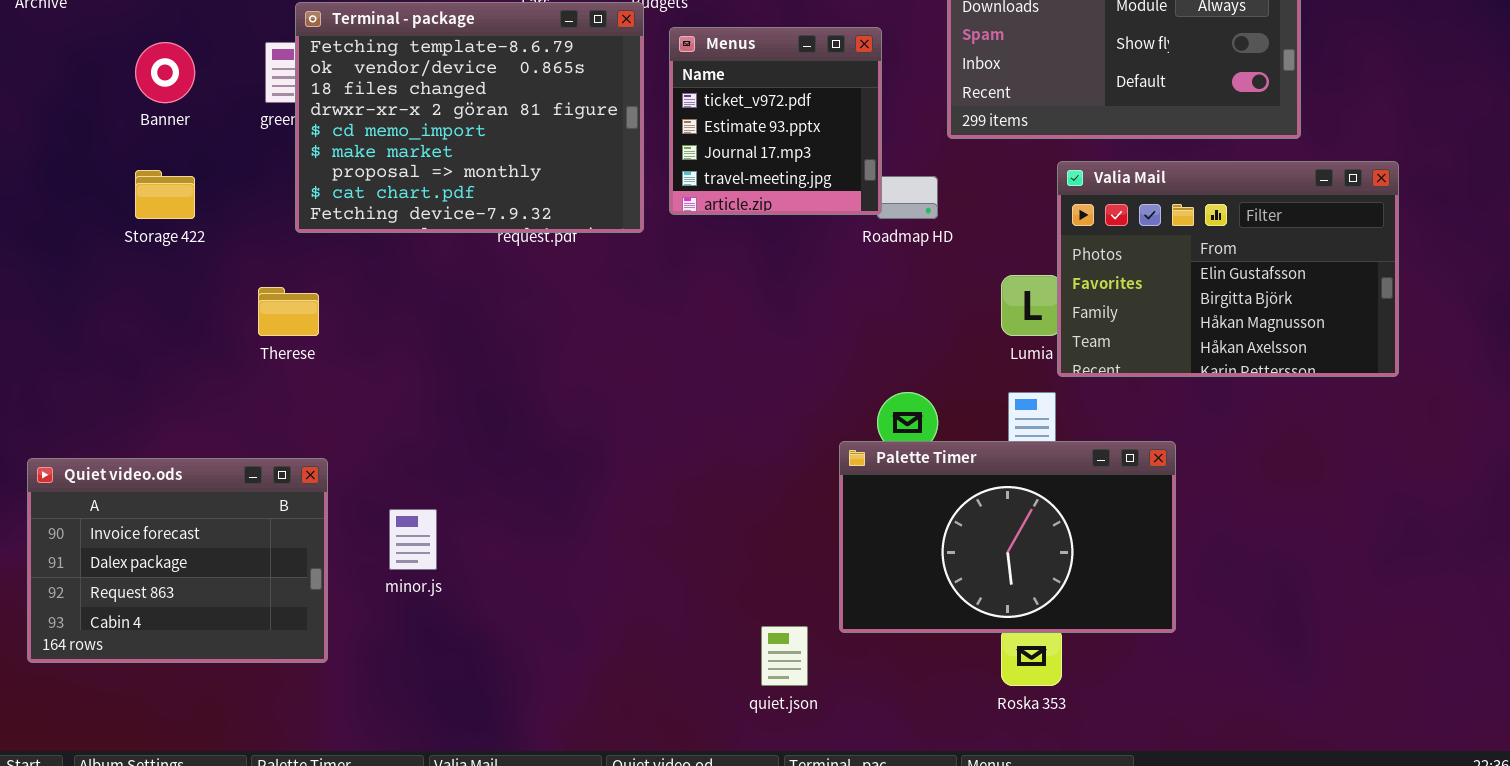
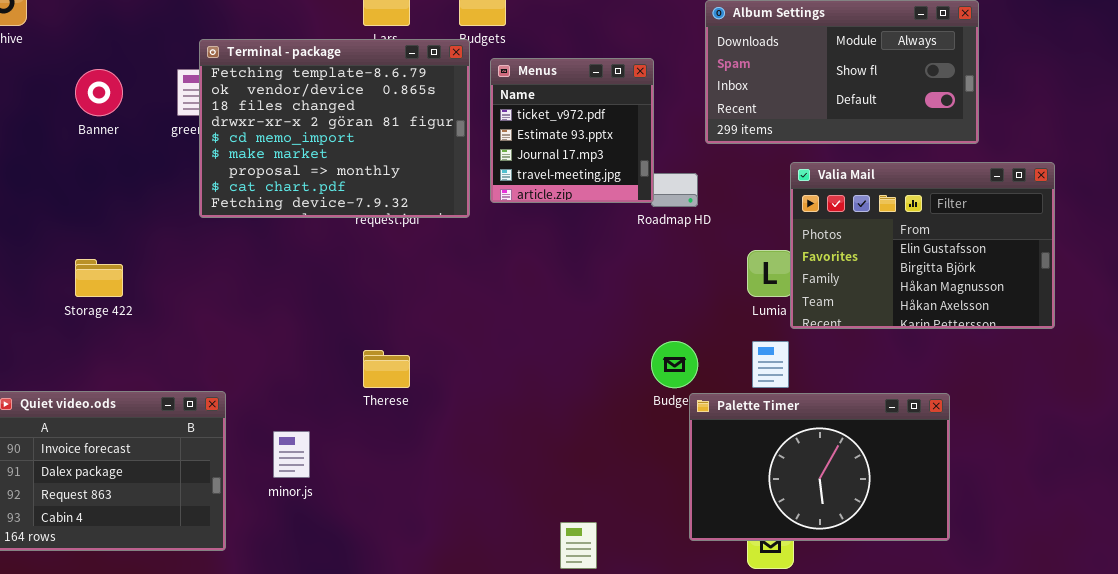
Storage 422: [135,170,195,219] -> [75,259,123,297], moved
Therese: [258,287,319,336] -> [363,350,410,388], moved
Palette Timer: [839,441,1176,633] -> [689,393,950,541], moved

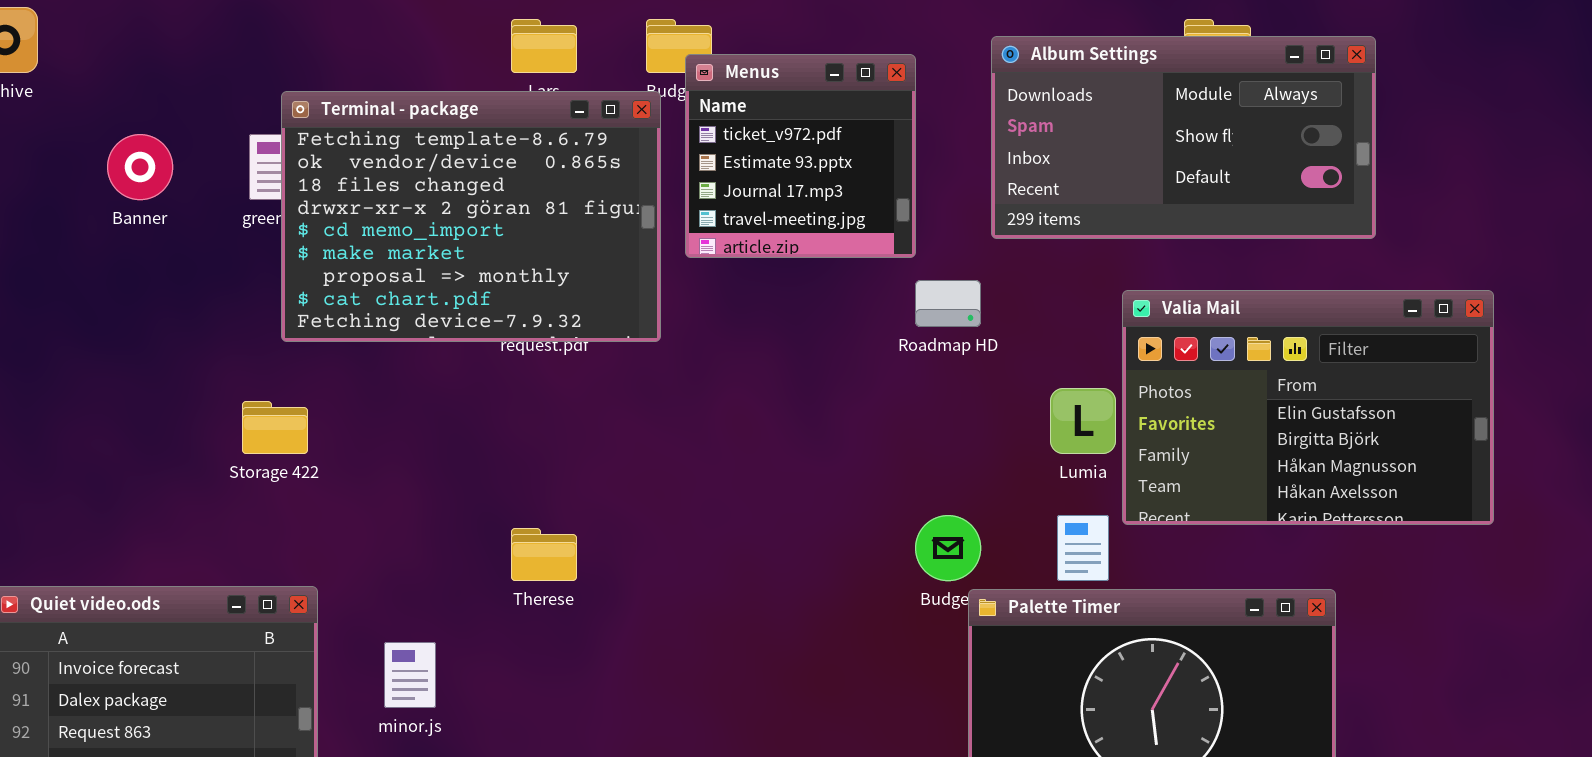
Menus: [490,58,654,203] -> [685,54,916,258], moved
Valia Mail: [790,162,1055,329] -> [1122,290,1494,525], moved
Storage 422: [75,259,123,297] -> [242,401,308,454], moved

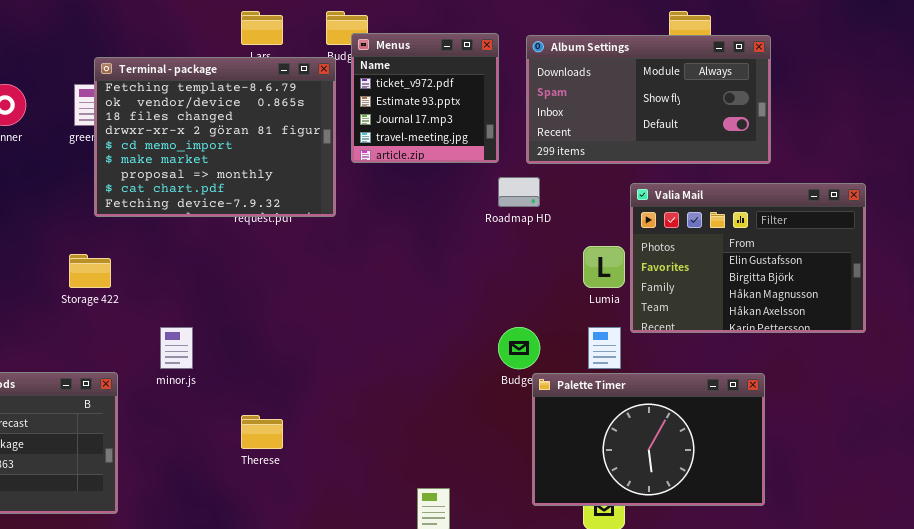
Album Settings: [991,36,1376,239] -> [526,35,771,164], moved
Therese: [511,528,577,581] -> [241,415,283,449], moved
minor.js: [384,642,436,708] -> [160,327,193,369], moved

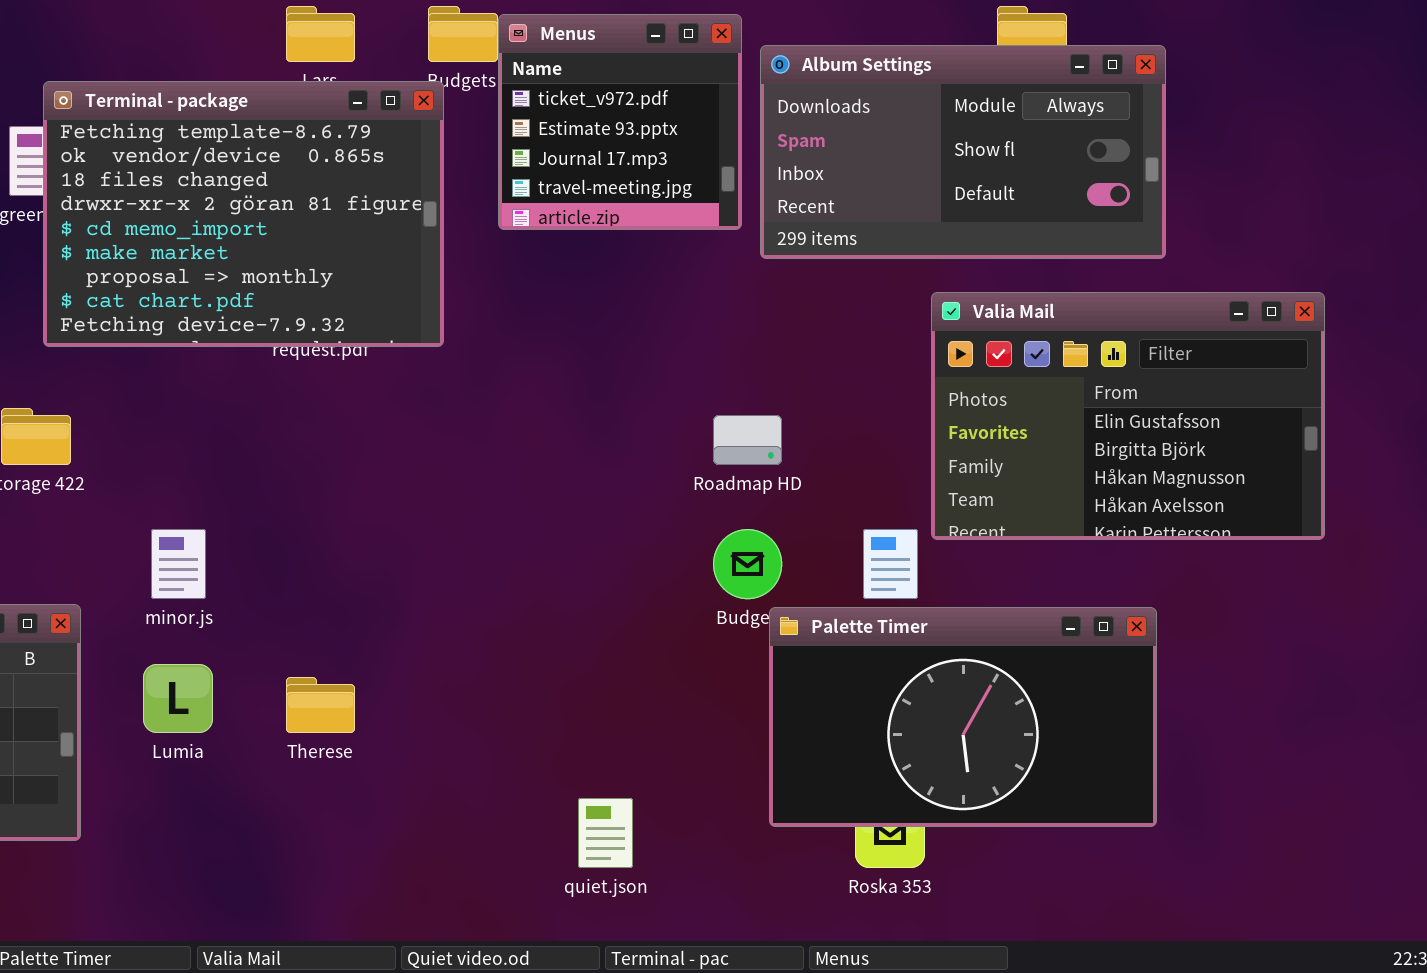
Menus: [351,33,499,163] -> [498,14,742,230], moved
Roadmap HD: [498,177,540,207] -> [713,415,782,465], moved
Lumia: [583,246,625,288] -> [143,664,213,733], moved

